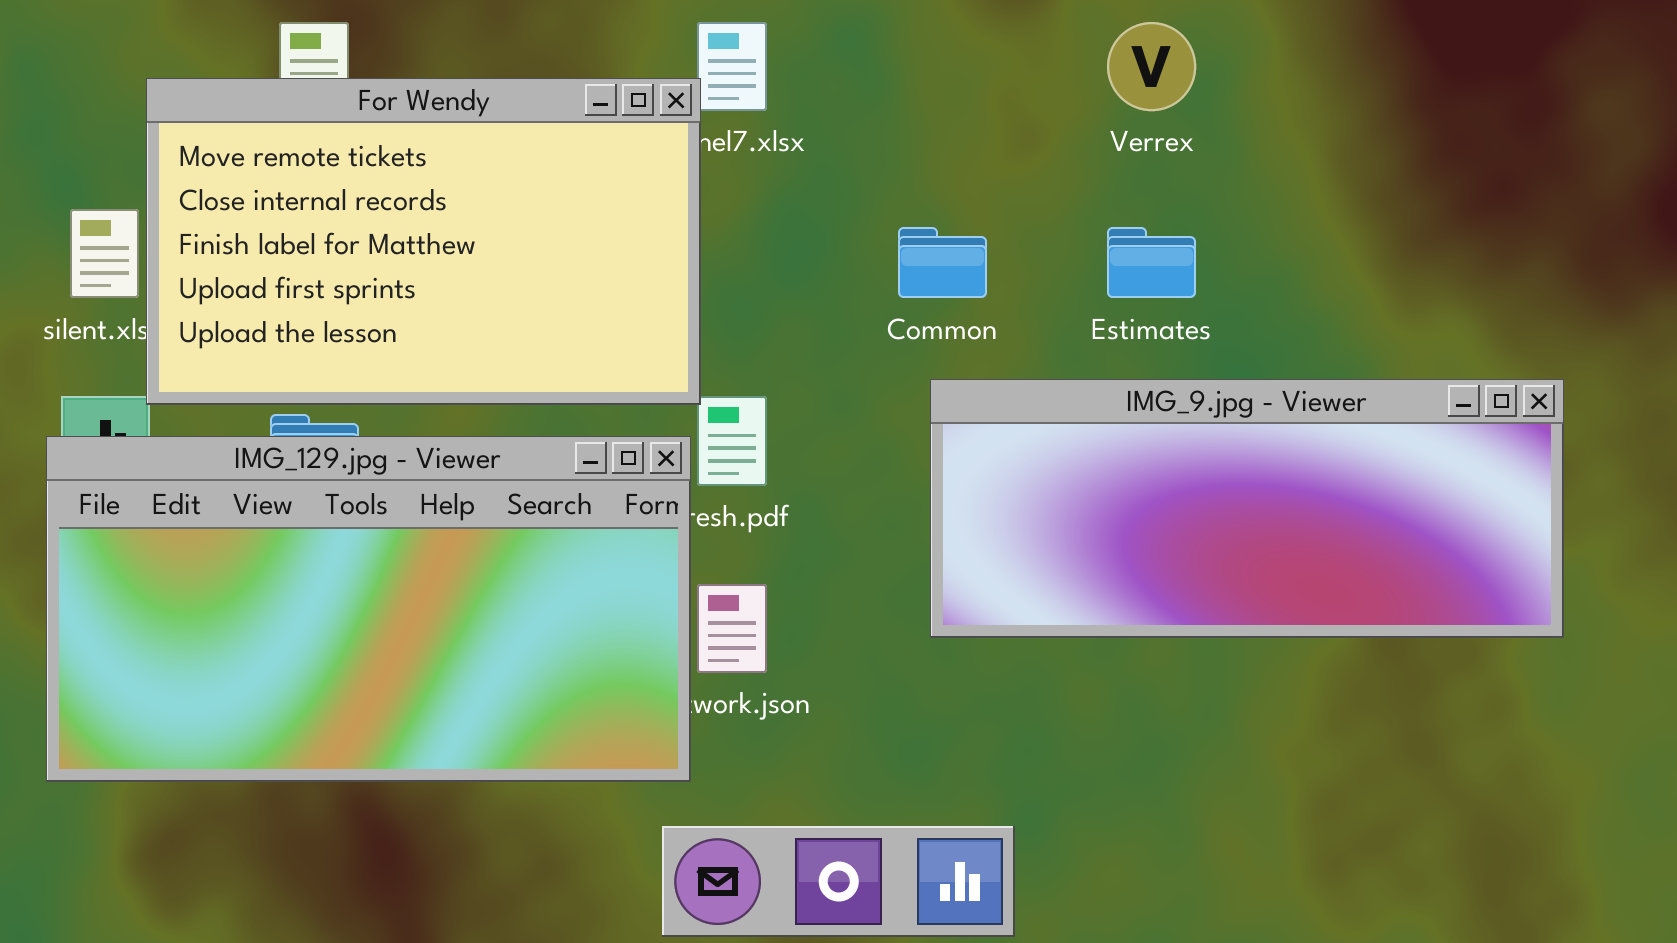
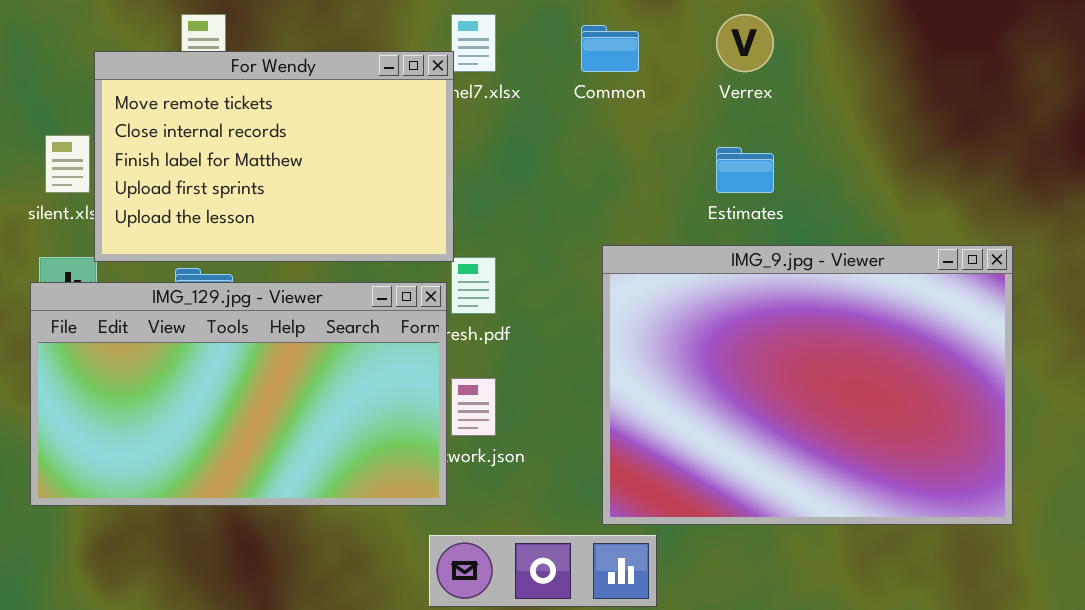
Common: [898,227,987,298] -> [581,25,639,72], moved
IMG_9.jpg - Viewer: [930,379,1564,638] -> [602,245,1013,525], resized

